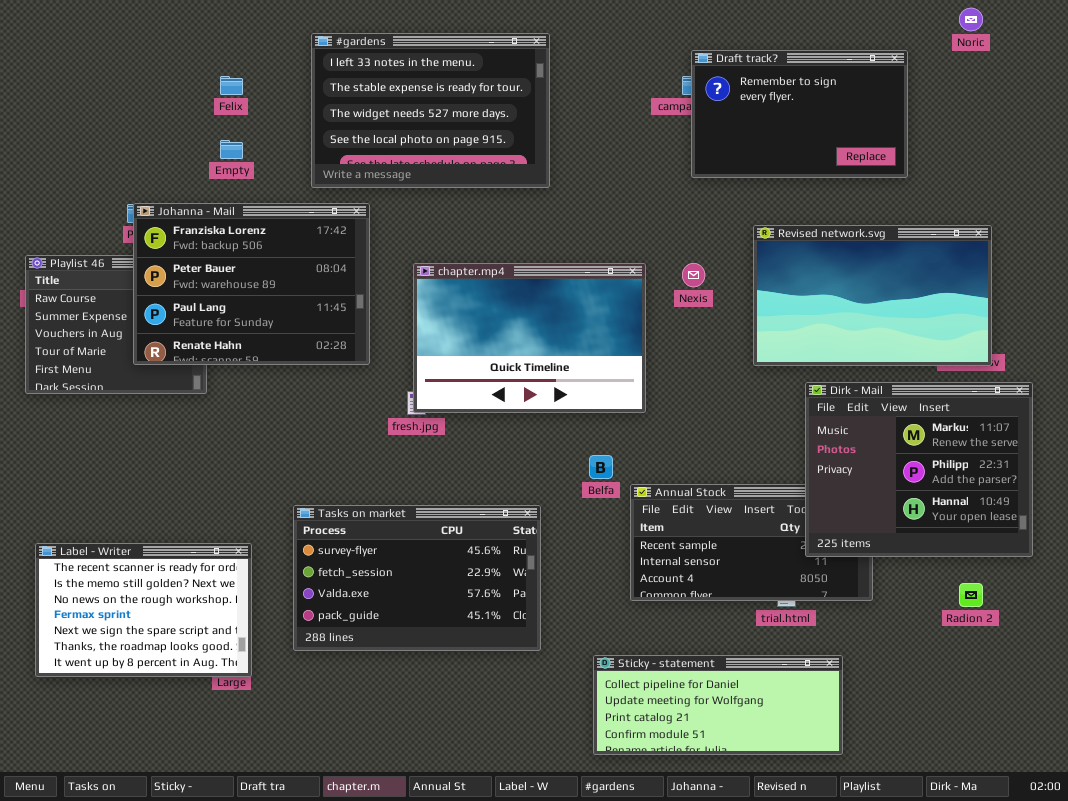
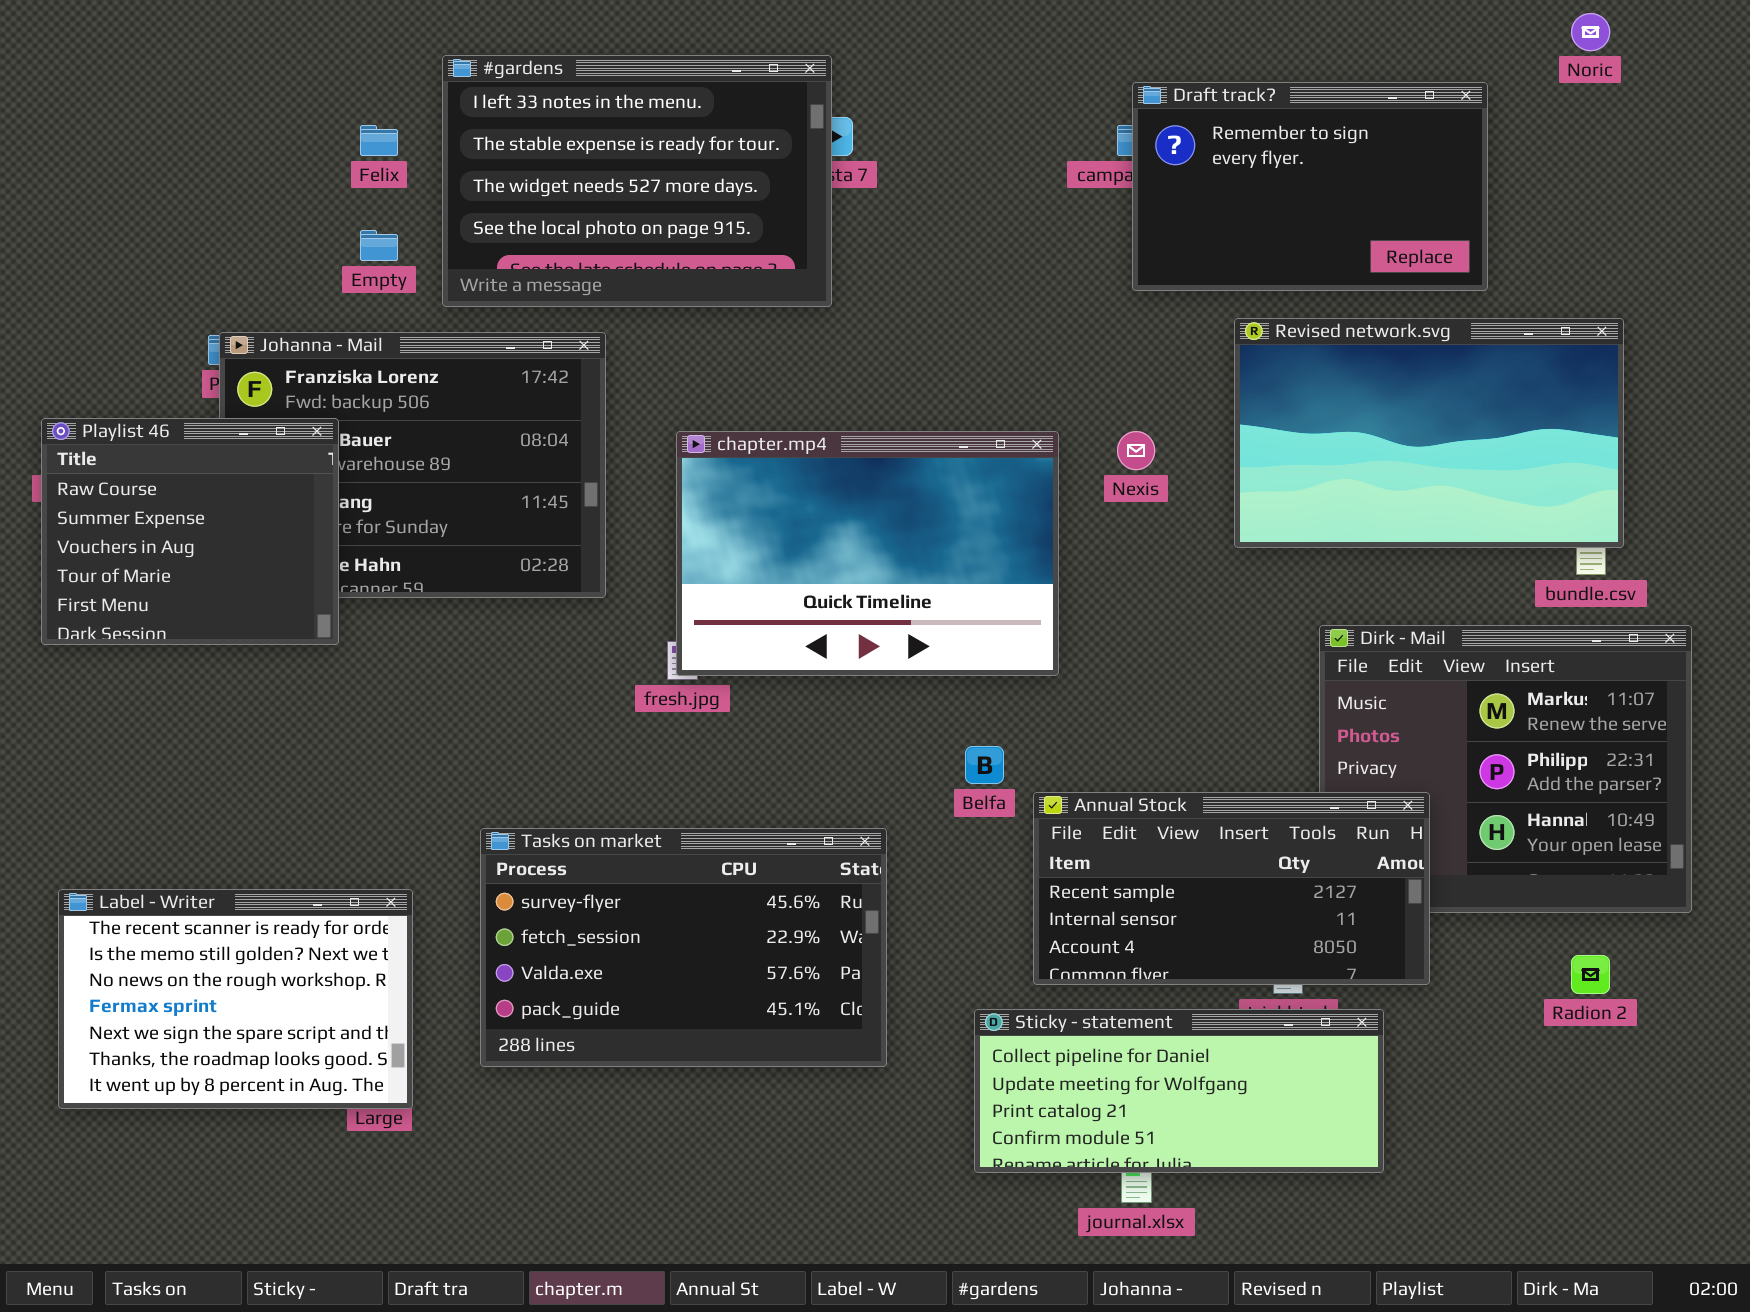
#gardens: [311,33,550,188] -> [442,55,832,307], moved
Revised network.svg: [753,225,992,366] -> [1234,318,1624,548], moved
Playlist 46: [25,255,207,394] -> [41,418,339,645], raised
Annual Stock: [630,484,873,601] -> [1033,792,1430,985], raised
Sticky - statement: [593,655,843,755] -> [974,1009,1384,1173], moved

